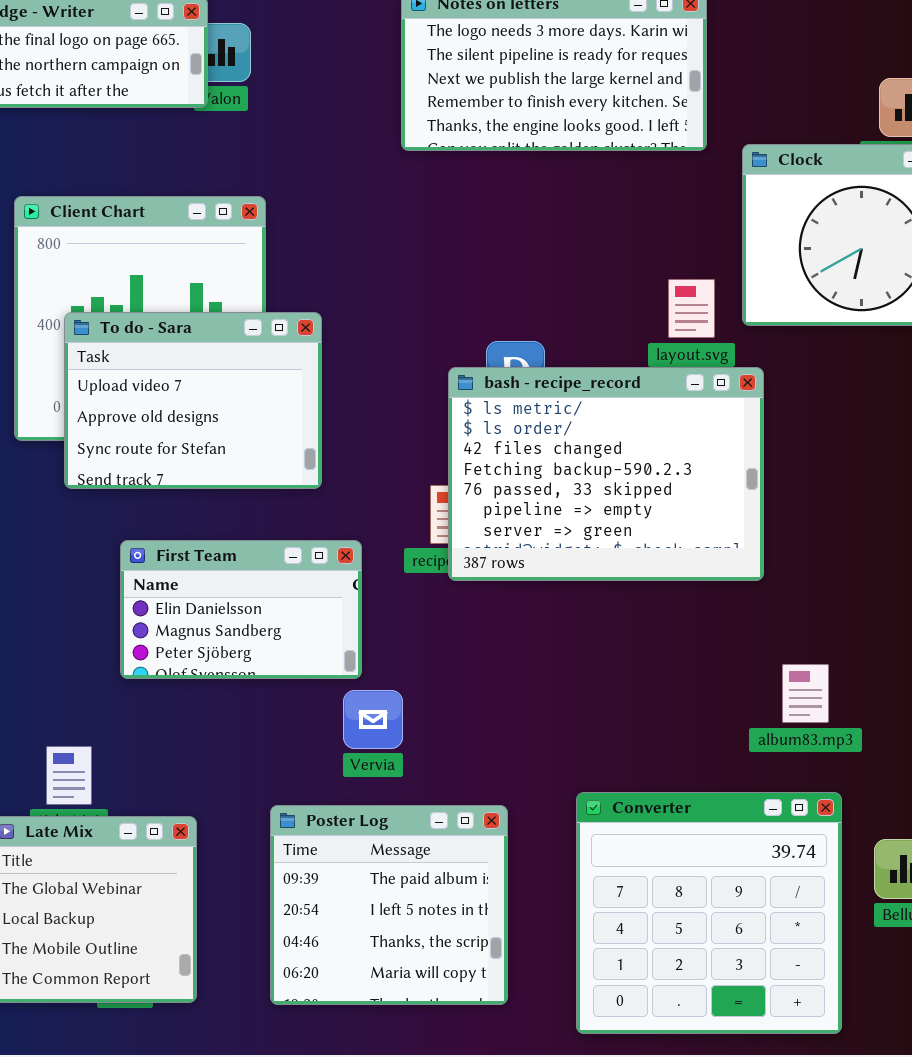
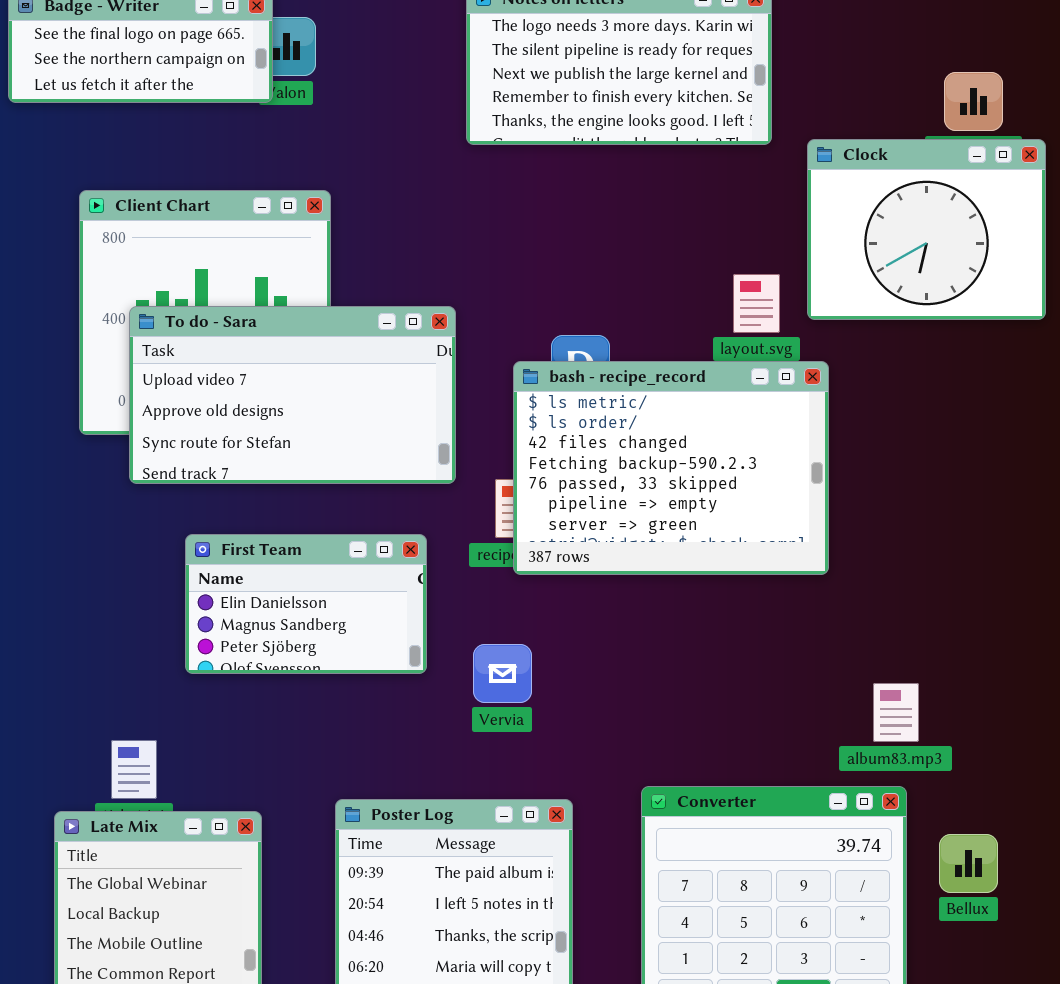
To do - Sara: [64,312,322,489] -> [129,306,456,484], resized
album83.mp3: [782,664,829,723] -> [873,683,919,742], moved
Vervia: [343,690,403,749] -> [473,644,532,703], moved

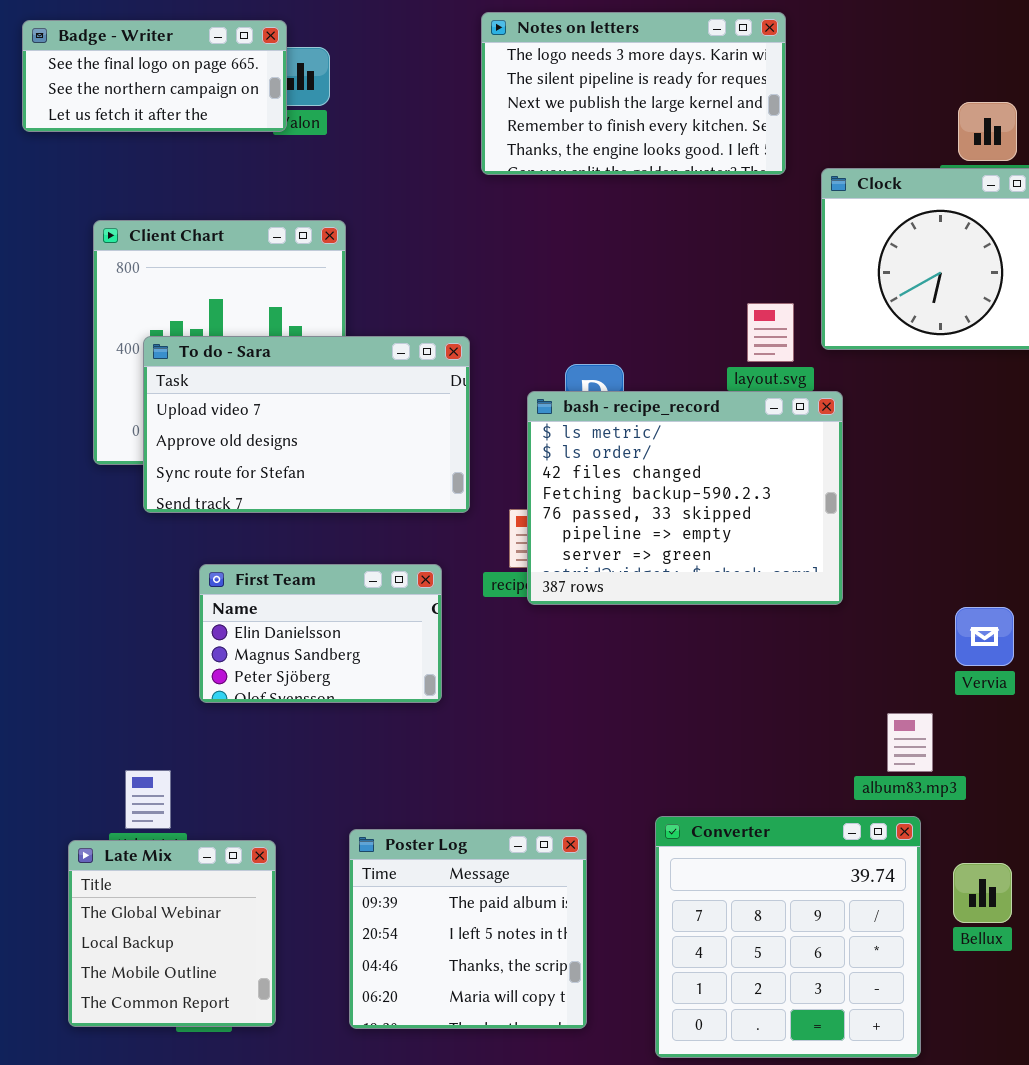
Vervia: [473,644,532,703] -> [955,607,1014,666], moved

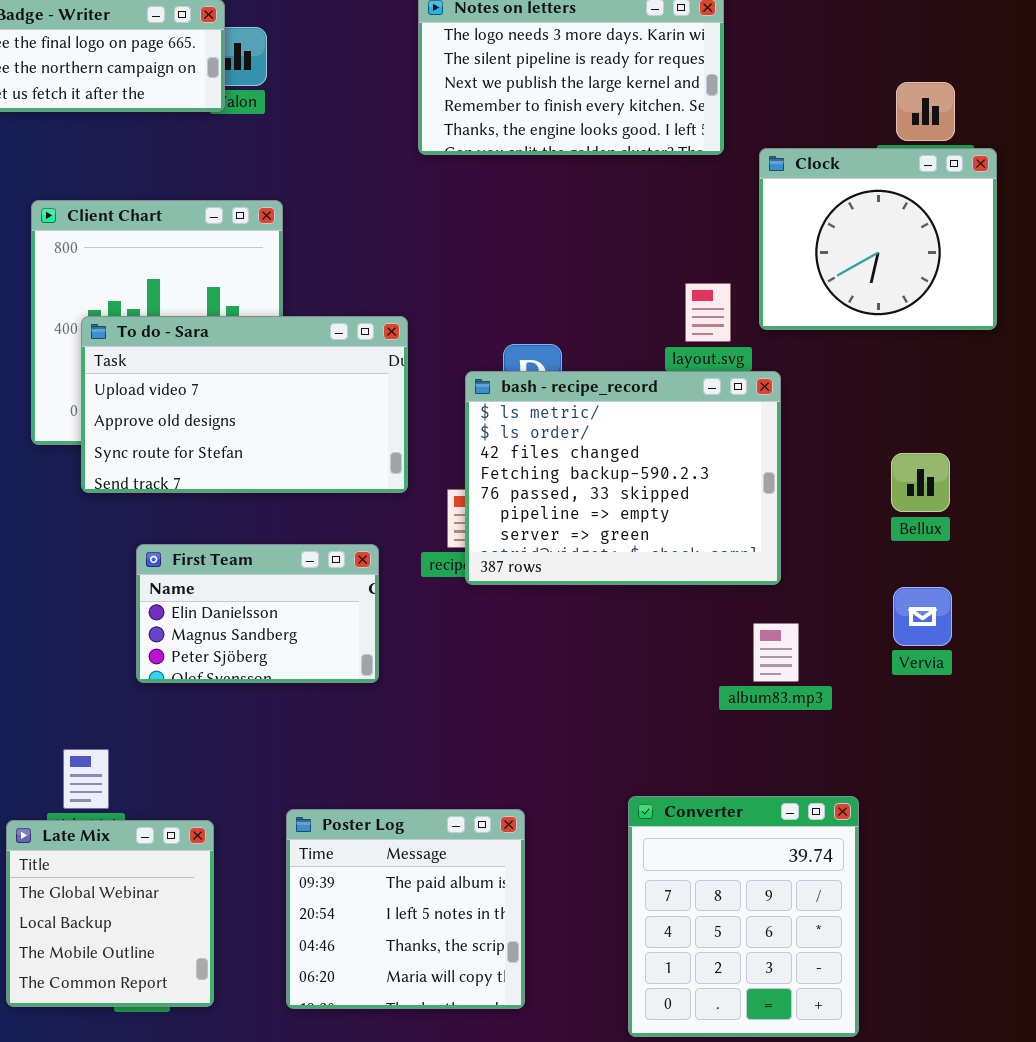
album83.mp3: [887,713,933,772] -> [753,623,799,682], moved
Converter: [655,816,921,1058] -> [628,796,859,1037], resized
Bellux: [953,863,1012,923] -> [891,453,950,512], moved

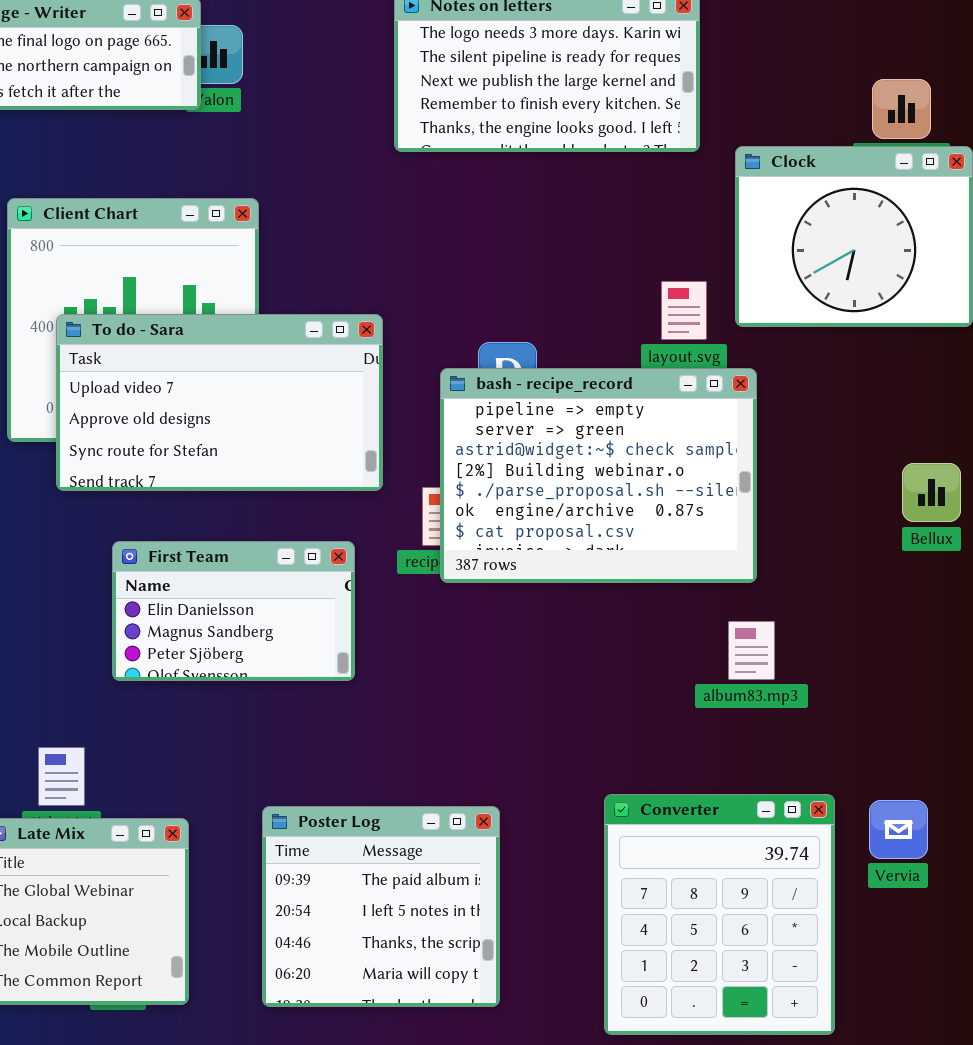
bash - recipe_record: [465,371,781,585] -> [440,368,757,583], scrolled down 5 rows
Bellux: [891,453,950,512] -> [902,463,961,522], moved
Vervia: [893,587,952,646] -> [869,800,928,859], moved

